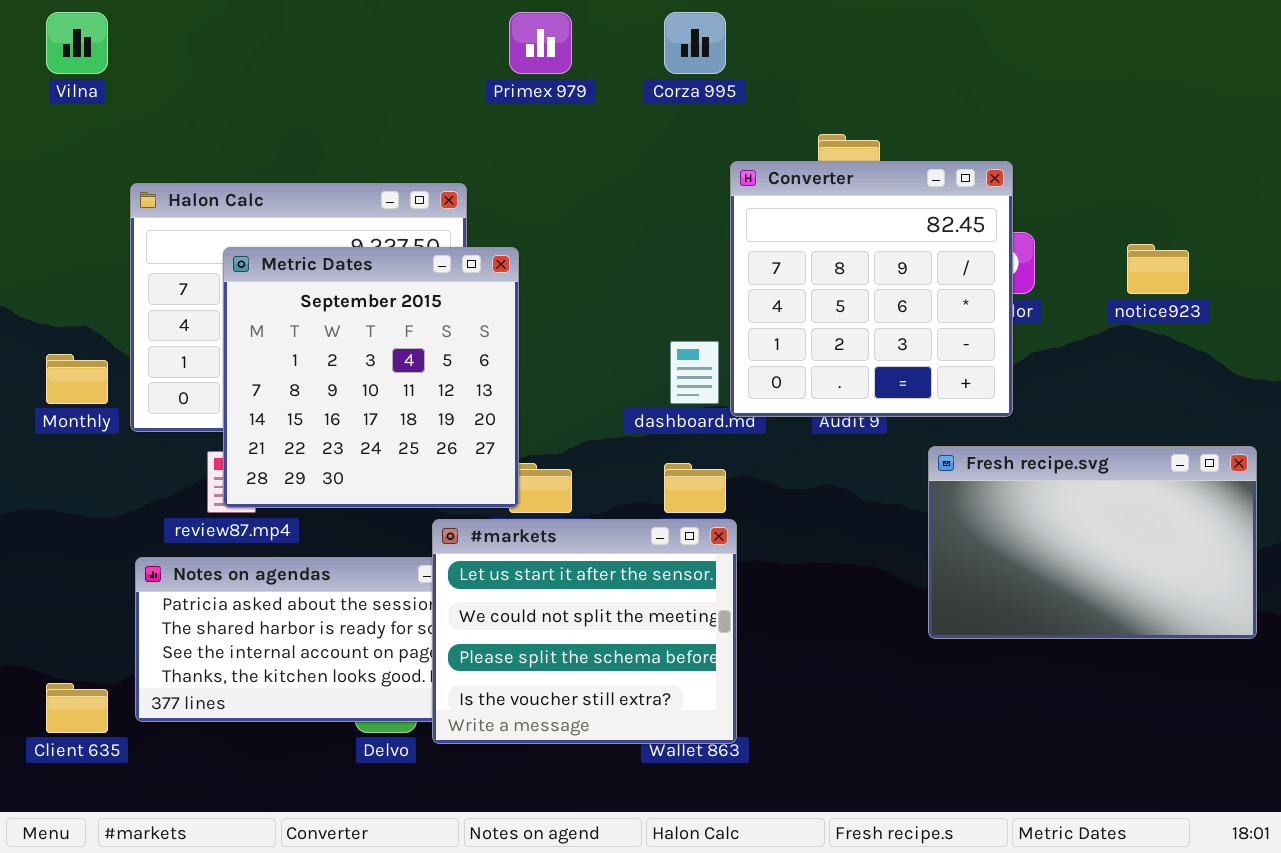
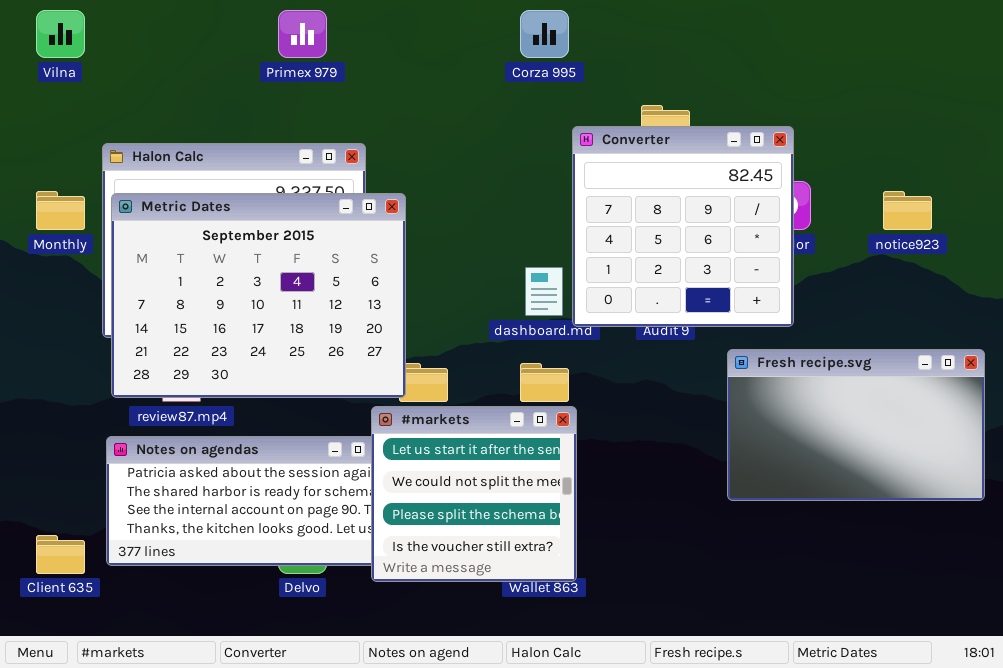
Primex 979: [509,12,572,74] -> [278,10,327,58], moved
Metric Dates: [223,247,519,508] -> [111,193,406,398], resized
Monthly: [46,354,108,404] -> [36,191,85,230], moved
#markets: [432,519,737,744] -> [371,406,577,582], resized

